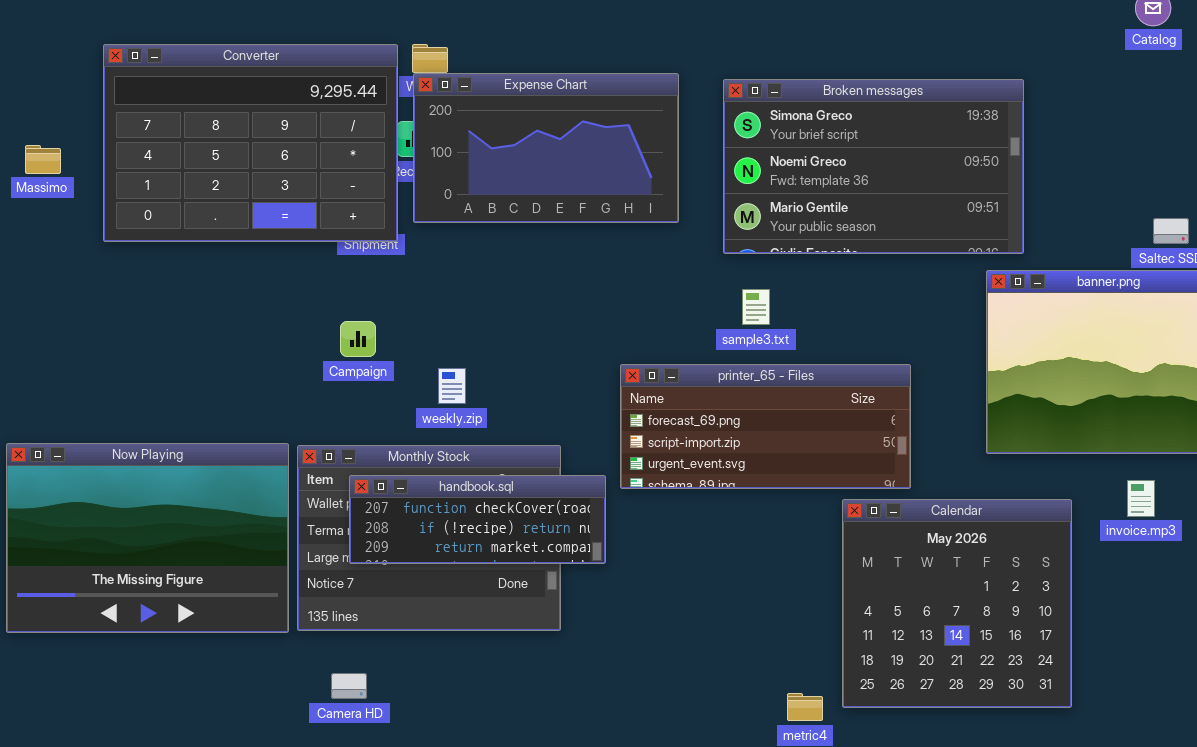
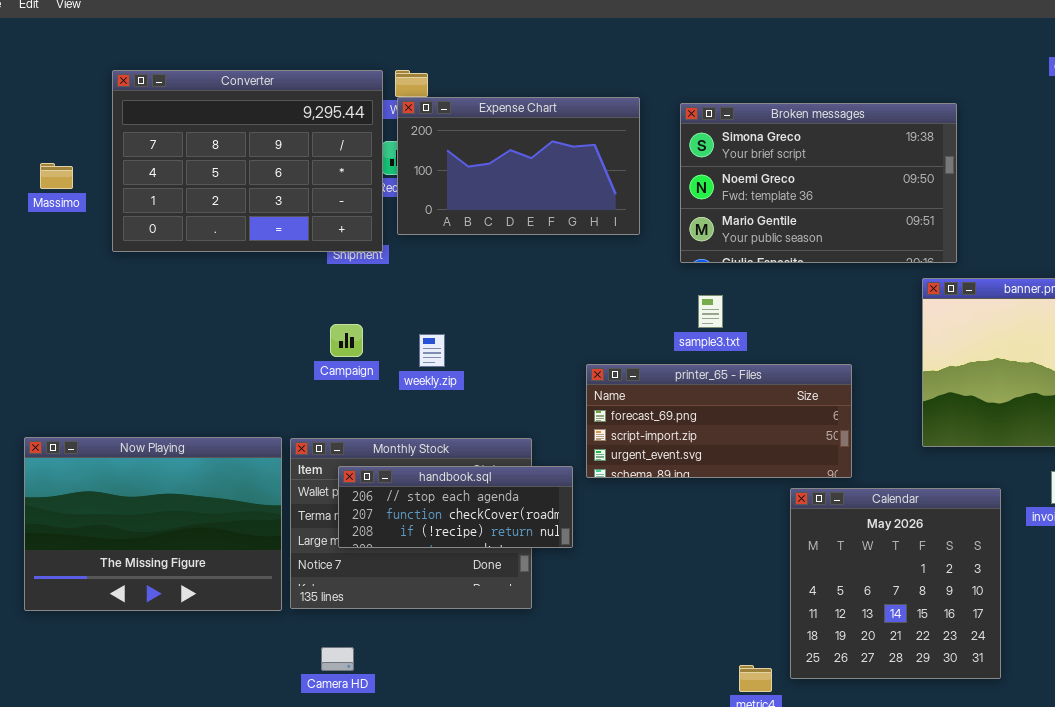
weekly.zip: [438,368,466,404] -> [419,334,445,367], moved
handbook.sql: [349,475,606,564] -> [338,466,573,548], scrolled up 1 row

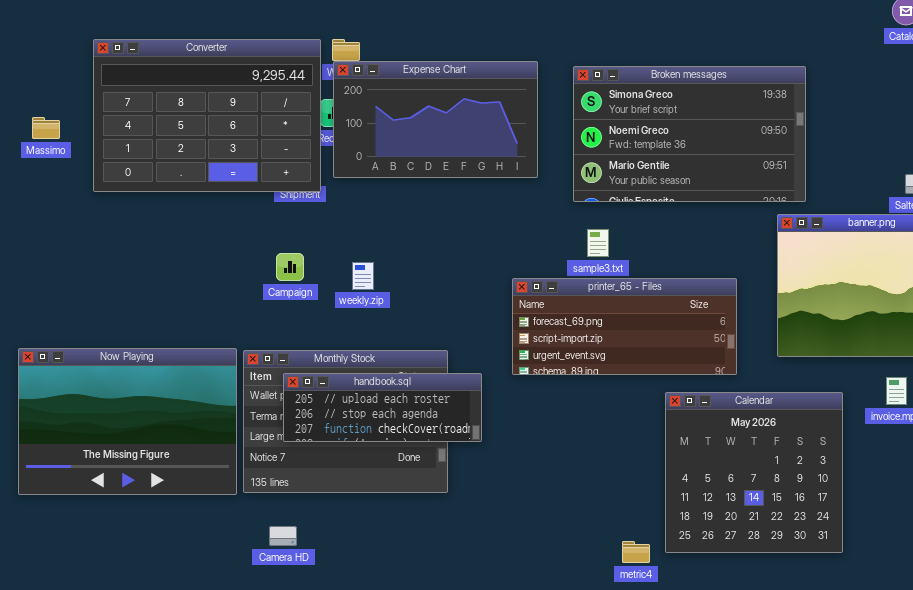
printer_65 - Files: [586,364,852,478] -> [512,278,737,375], moved
handbook.sql: [338,466,573,548] -> [283,373,482,442], scrolled up 1 row

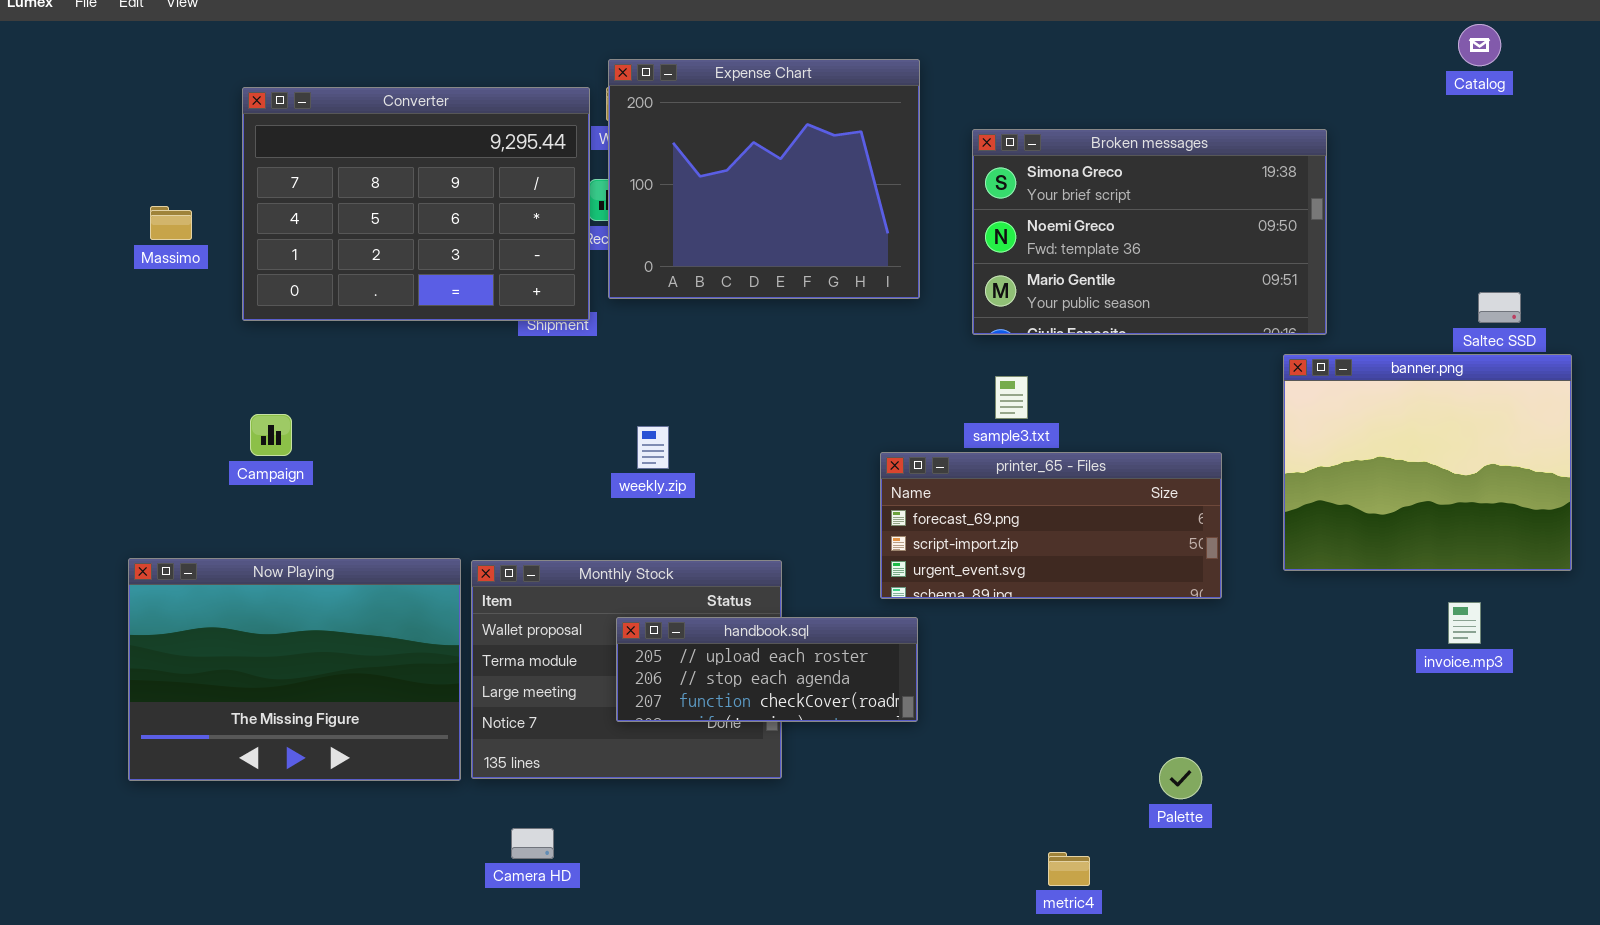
Expense Chart: [333,61,538,178] -> [608,59,920,299], resized
Campaign: [276,253,304,281] -> [250,414,292,456], moved
handbook.sql: [283,373,482,442] -> [616,617,918,722], moved
Calendar: [665,392,843,553] -> none, closed

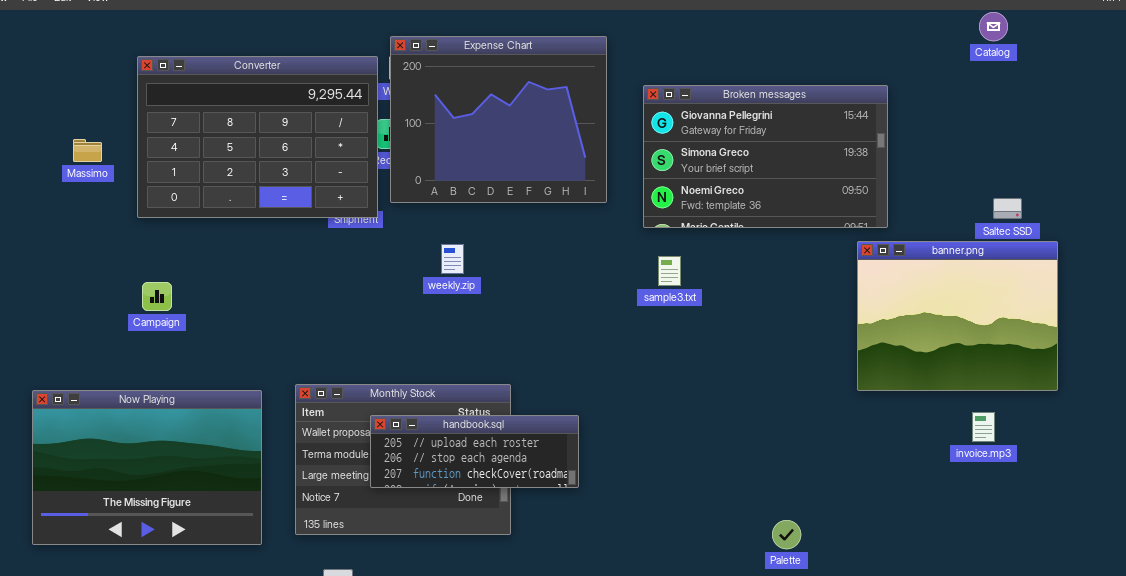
Broken messages: [972,129,1327,335] -> [643,85,888,228], scrolled up 1 row
weekly.zip: [637,426,669,469] -> [441,244,464,274], moved
printer_65 - Files: [880,452,1222,599] -> none, closed
Now Playing: [128,558,461,781] -> [32,390,262,545], moved
handbook.sql: [616,617,918,722] -> [370,415,579,488], moved

